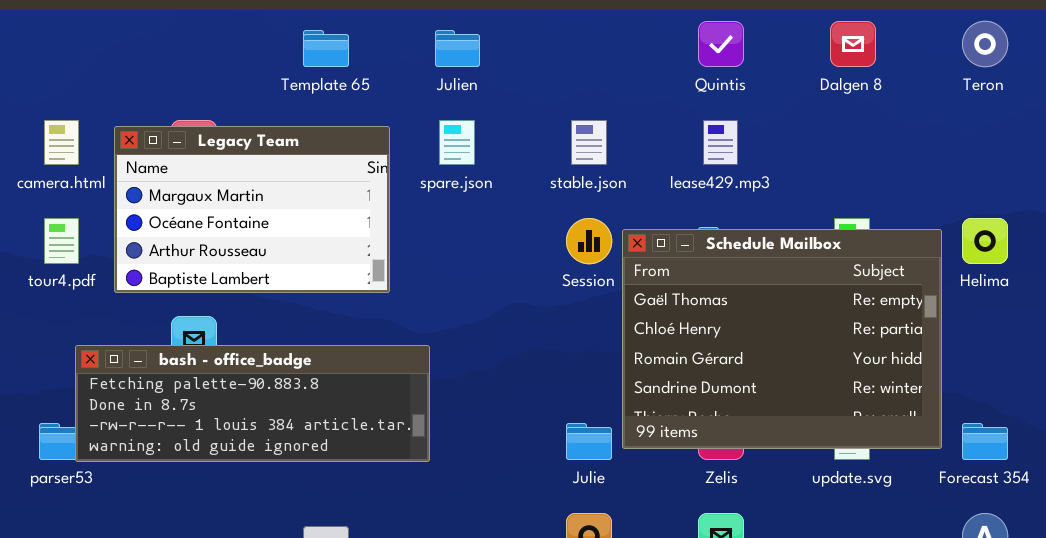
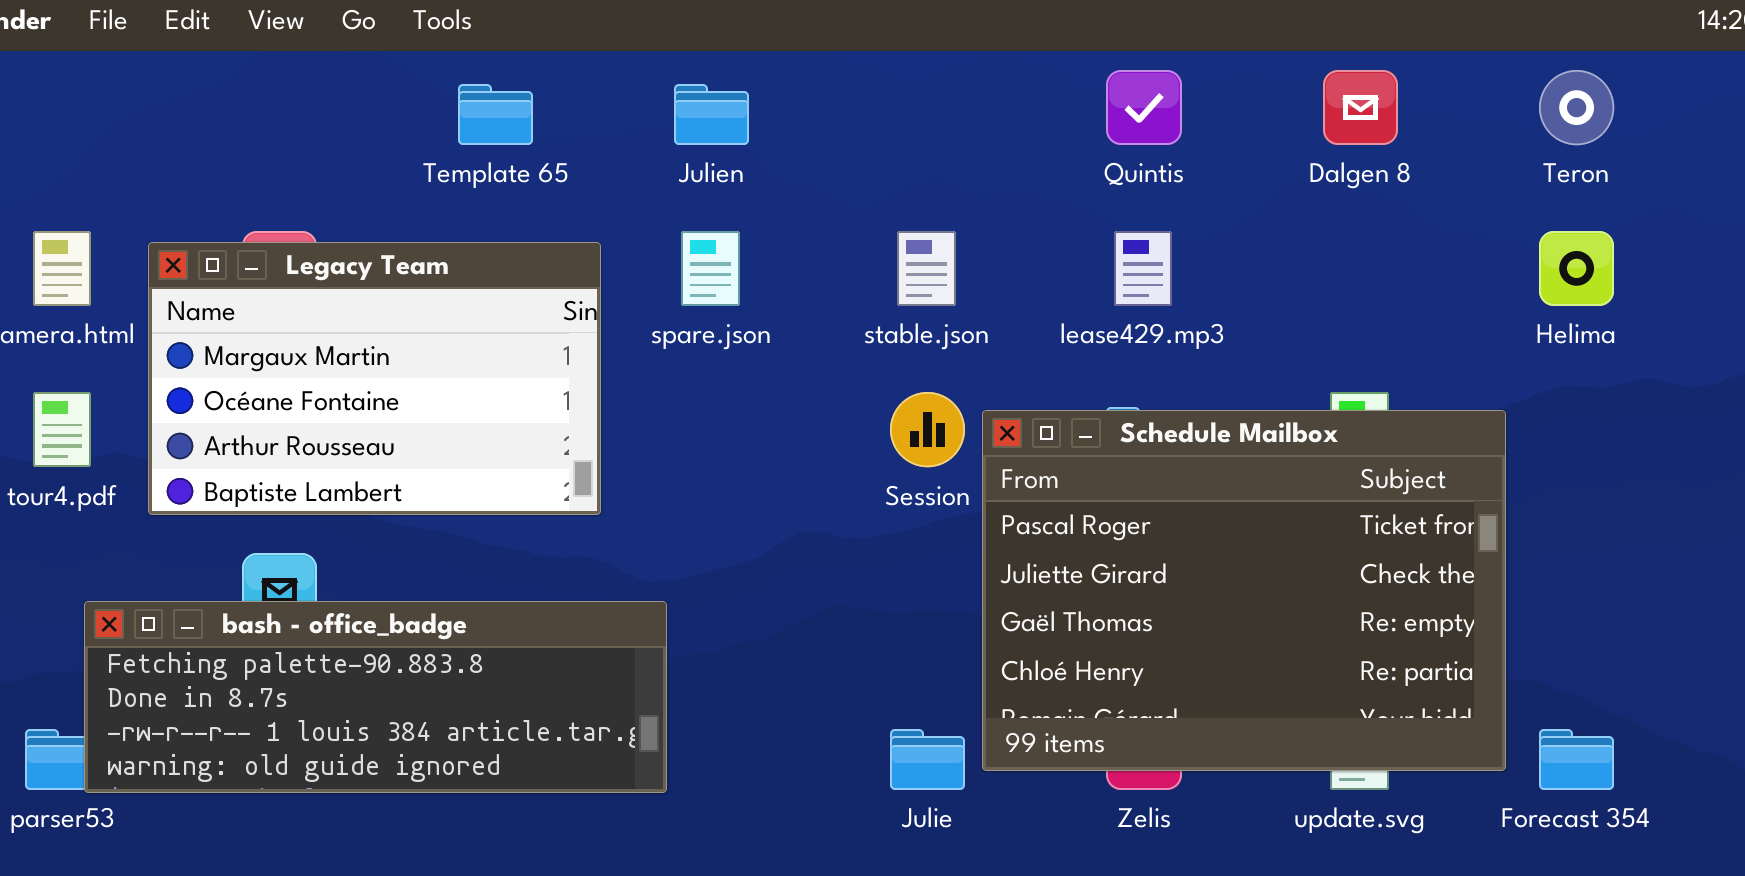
Helima: [962,218,1008,264] -> [1539,231,1614,306], moved
Schedule Mailbox: [622,229,942,449] -> [982,410,1506,771], scrolled up 2 rows

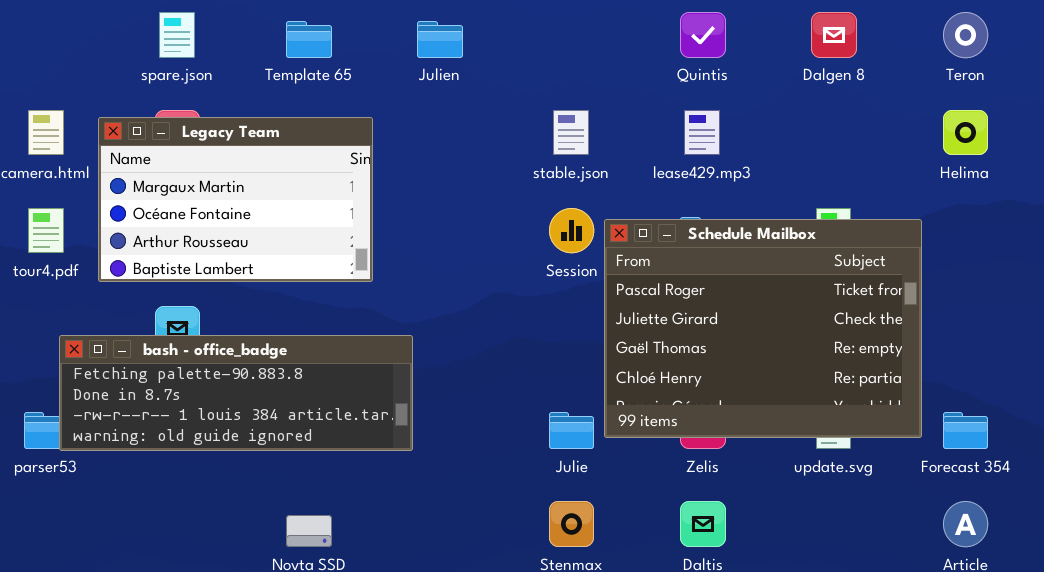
spare.json: [681,231,740,306] -> [159,12,195,58], moved

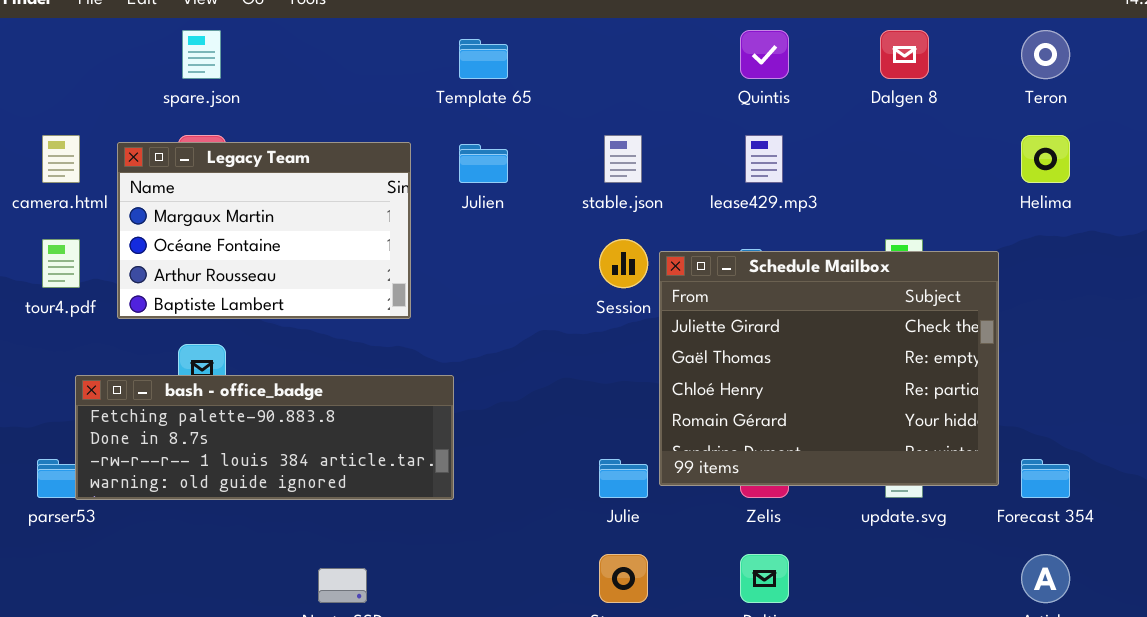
Template 65: [286,21,332,58] -> [459,39,508,79], moved
Julien: [417,21,463,58] -> [459,144,508,183], moved
Schedule Mailbox: [604,219,922,438] -> [659,251,999,486], scrolled down 1 row

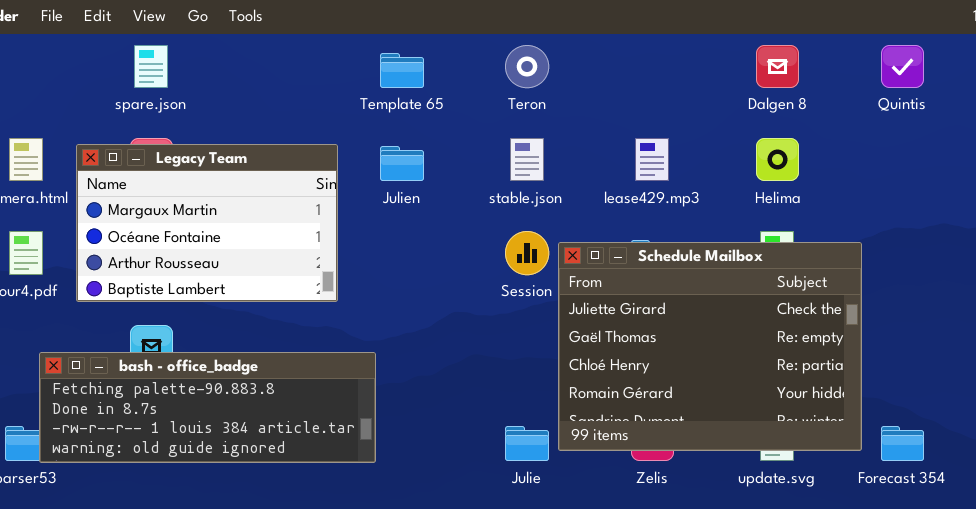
Quintis: [740,30,789,79] -> [881,45,924,88], moved
Teron: [1021,30,1070,79] -> [505,45,549,88], moved
Helima: [1021,135,1070,183] -> [756,138,799,181], moved

